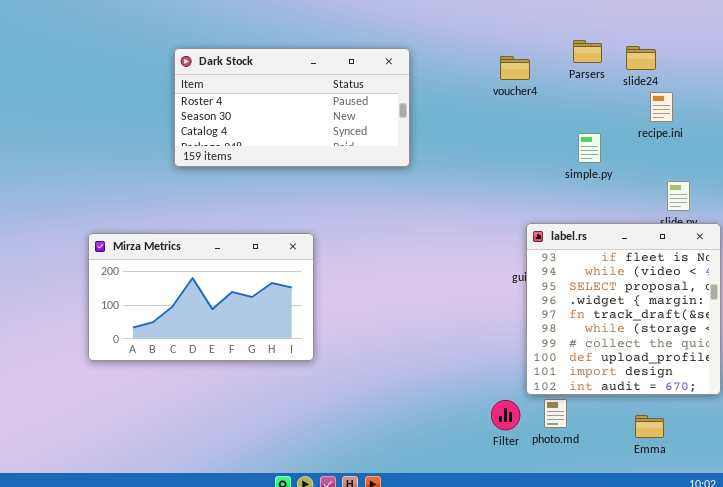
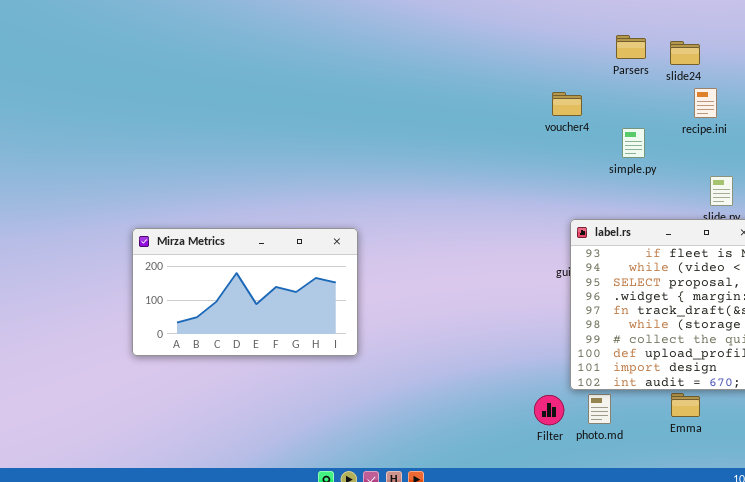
Dark Stock: [174,48,410,167] -> none, closed
voucher4: [500,56,530,80] -> [552,92,582,116], moved
Emma: [635,415,664,438] -> [671,393,700,417], moved

